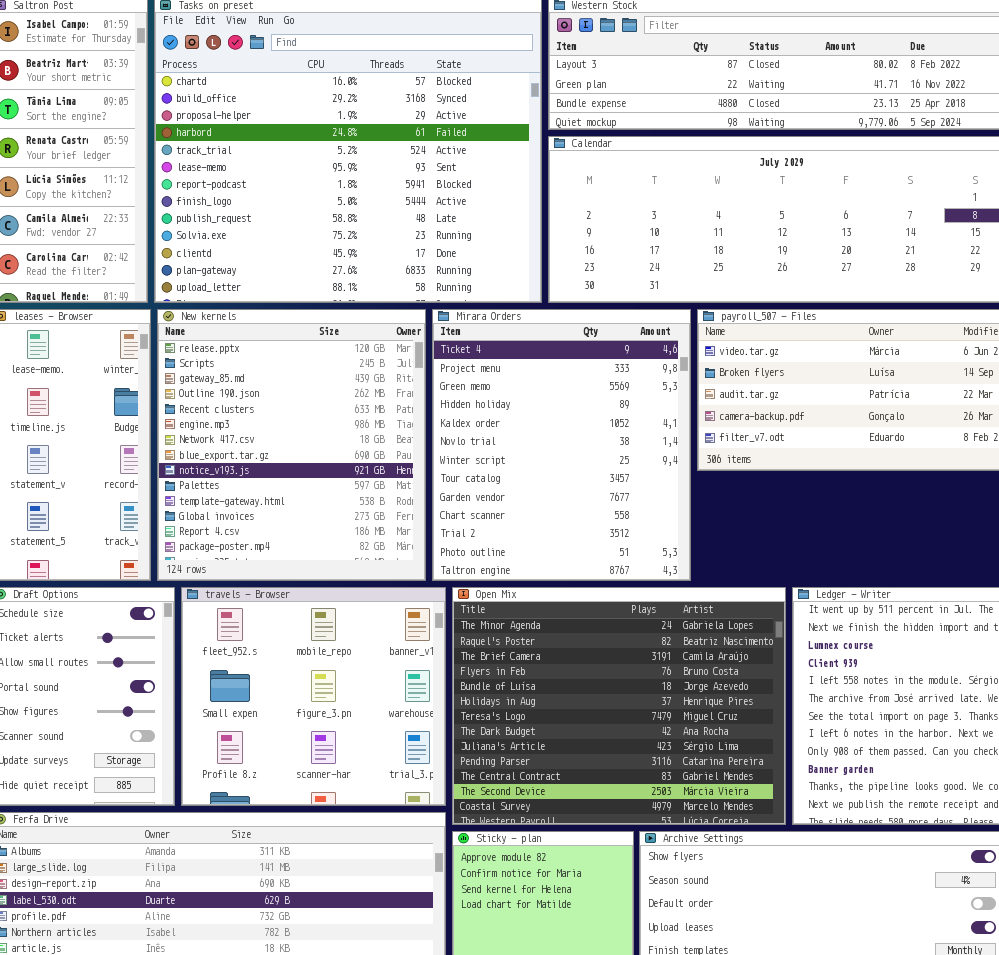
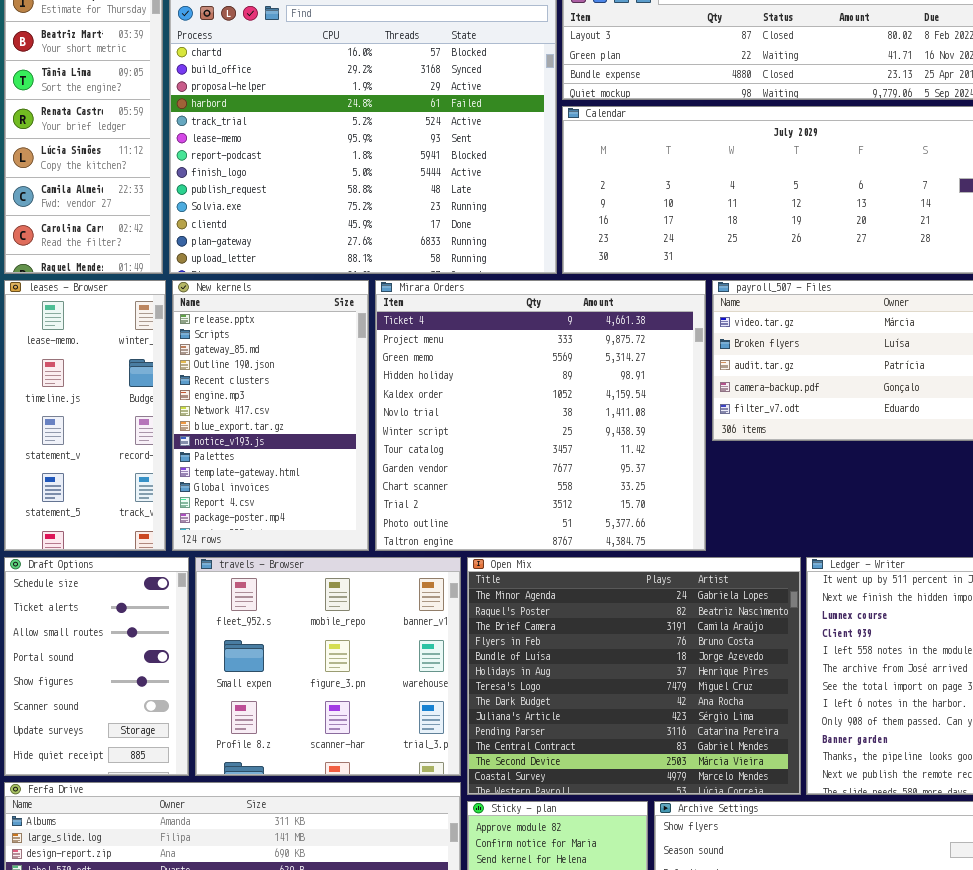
New kernels: [157,309,426,581] -> [172,280,369,551], resized
Mirara Orders: [432,309,691,581] -> [375,280,706,551], resized

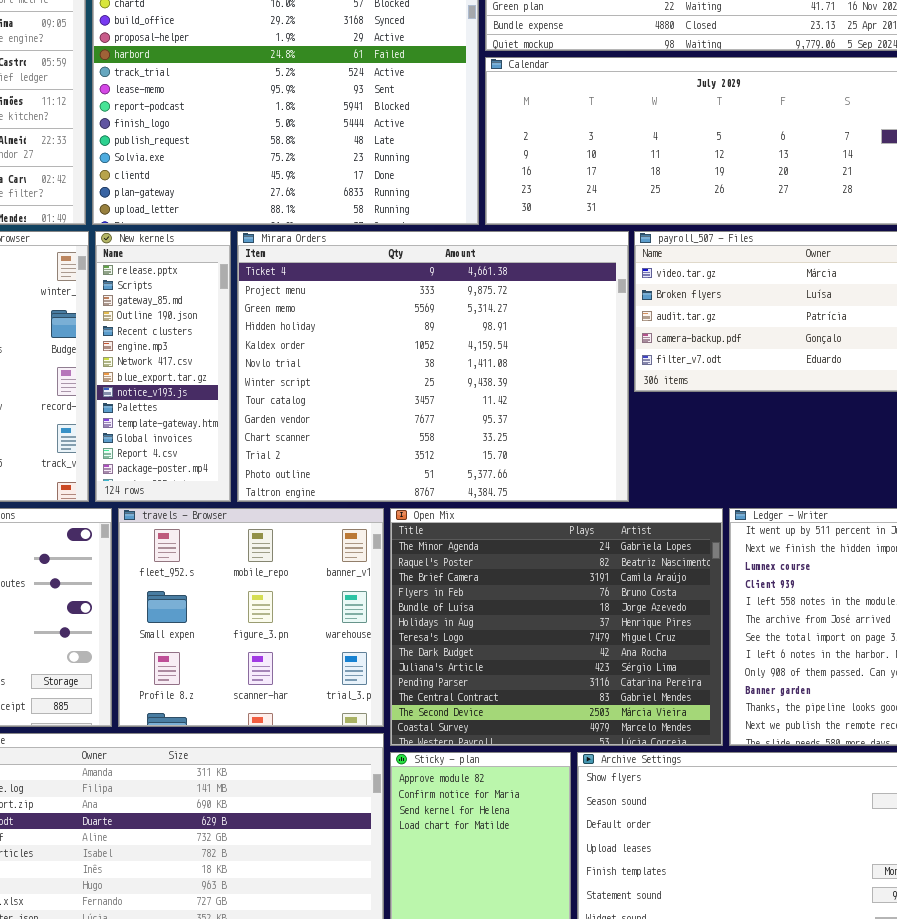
New kernels: [172,280,369,551] -> [95,231,231,502], resized
Mirara Orders: [375,280,706,551] -> [237,231,629,502], resized

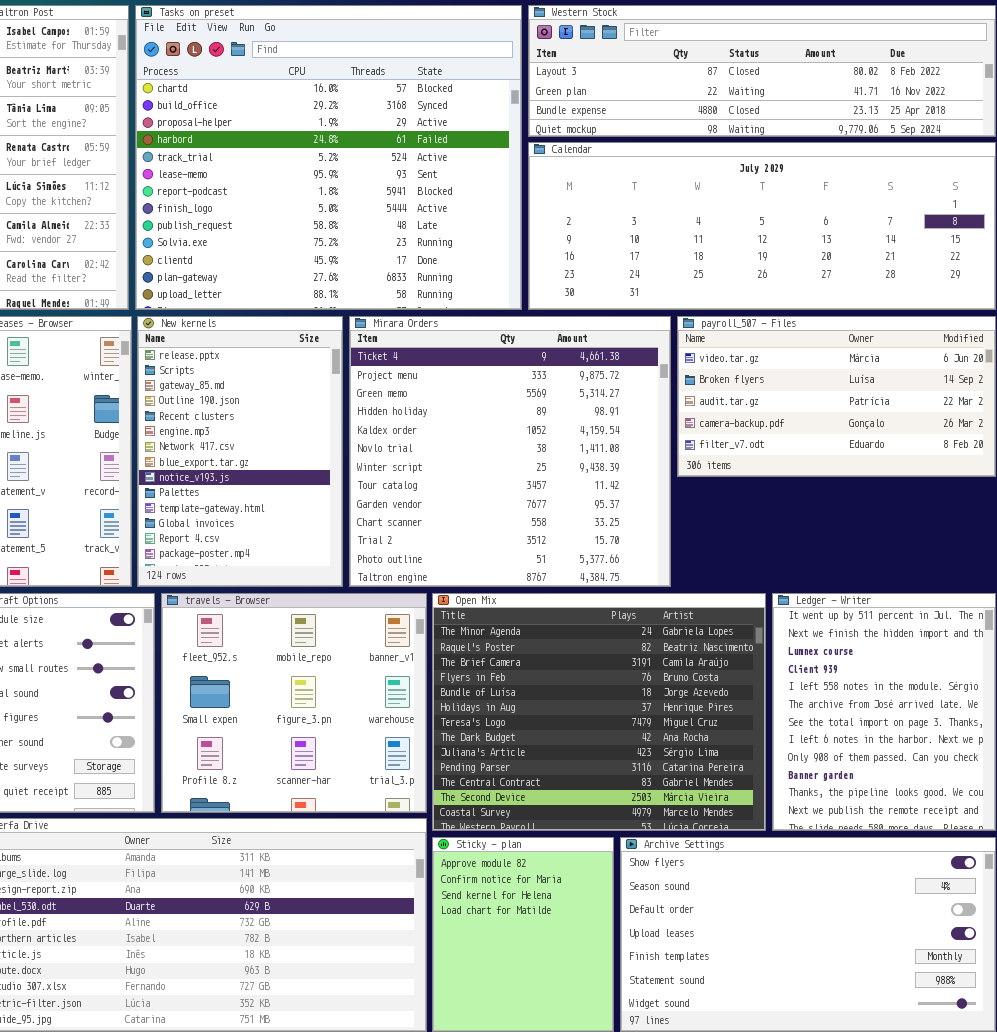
New kernels: [95,231,231,502] -> [137,316,343,587], resized
Mirara Orders: [237,231,629,502] -> [349,316,671,587], resized

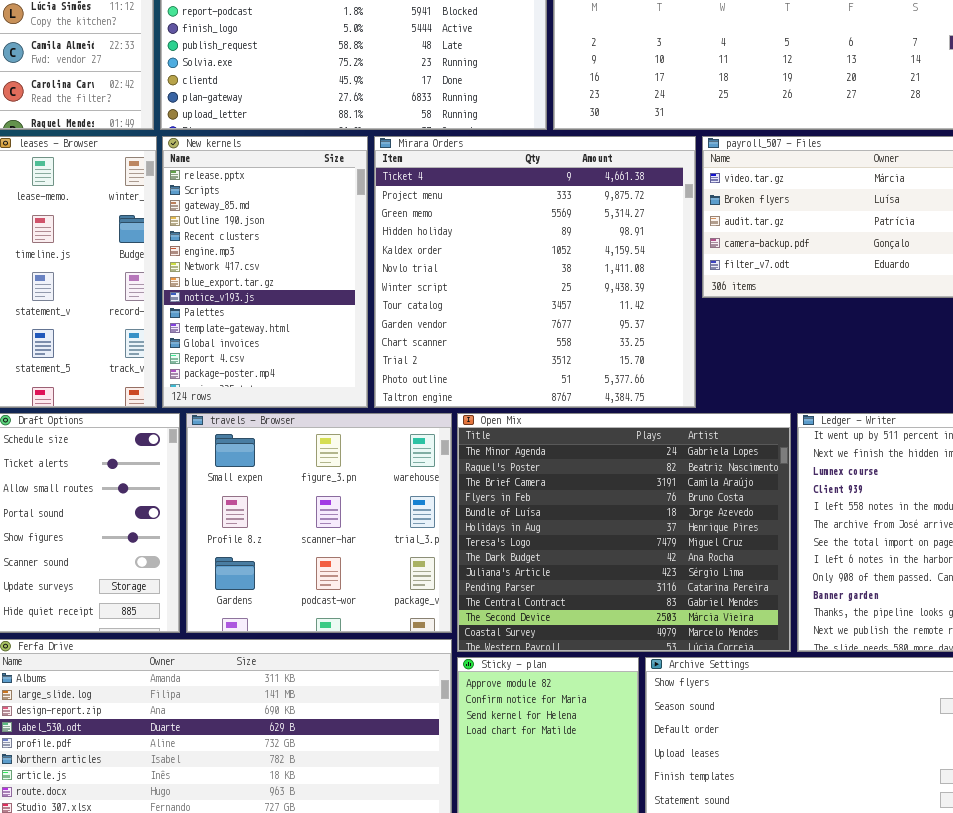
travels - Browser: [161,593,427,813] -> [186,413,452,633], scrolled down 1 row

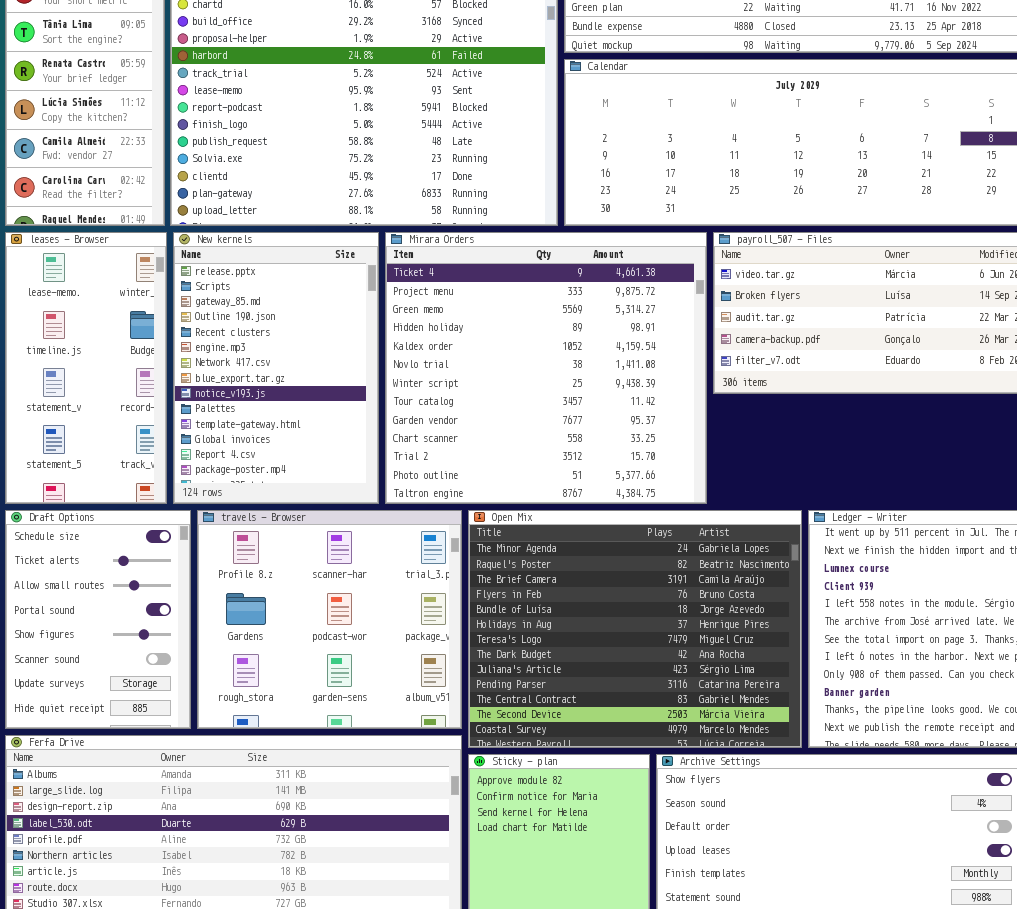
travels - Browser: [186,413,452,633] -> [197,510,462,729], scrolled down 1 row

